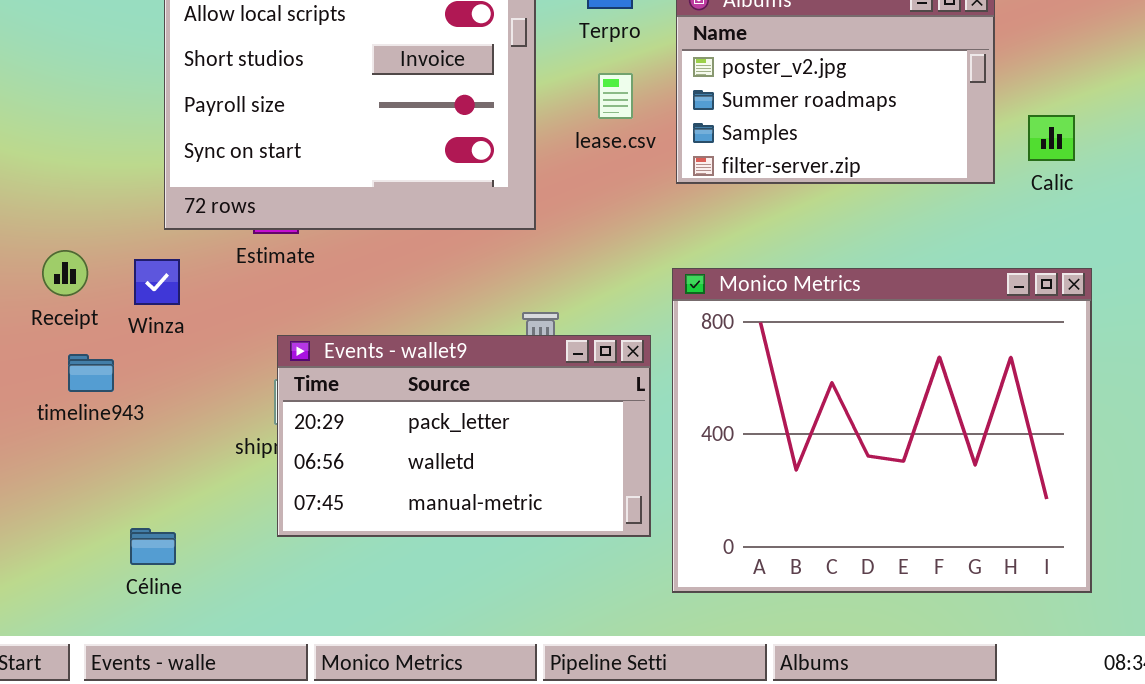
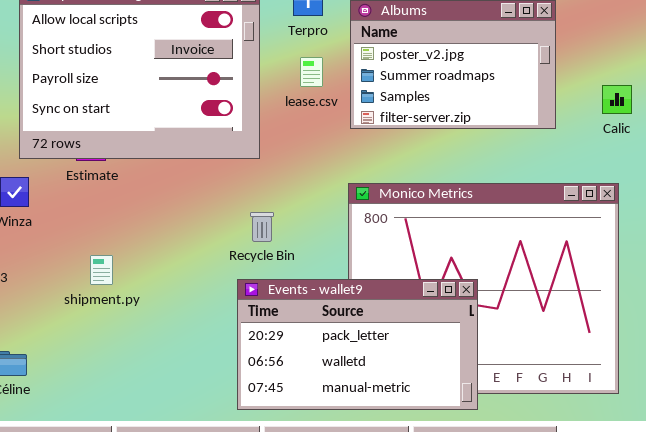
Calic: [1028,115,1075,161] -> [602,85,632,114], moved
Events - wallet9: [277,335,651,537] -> [237,279,478,410], moved

